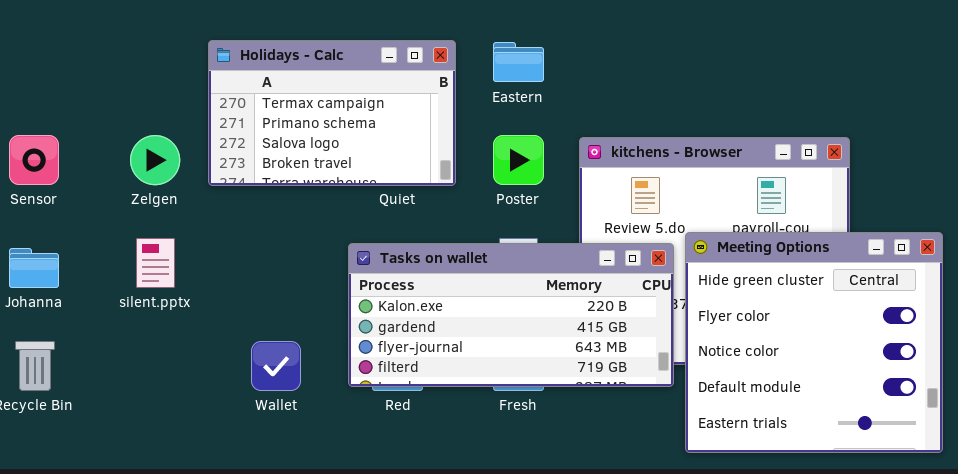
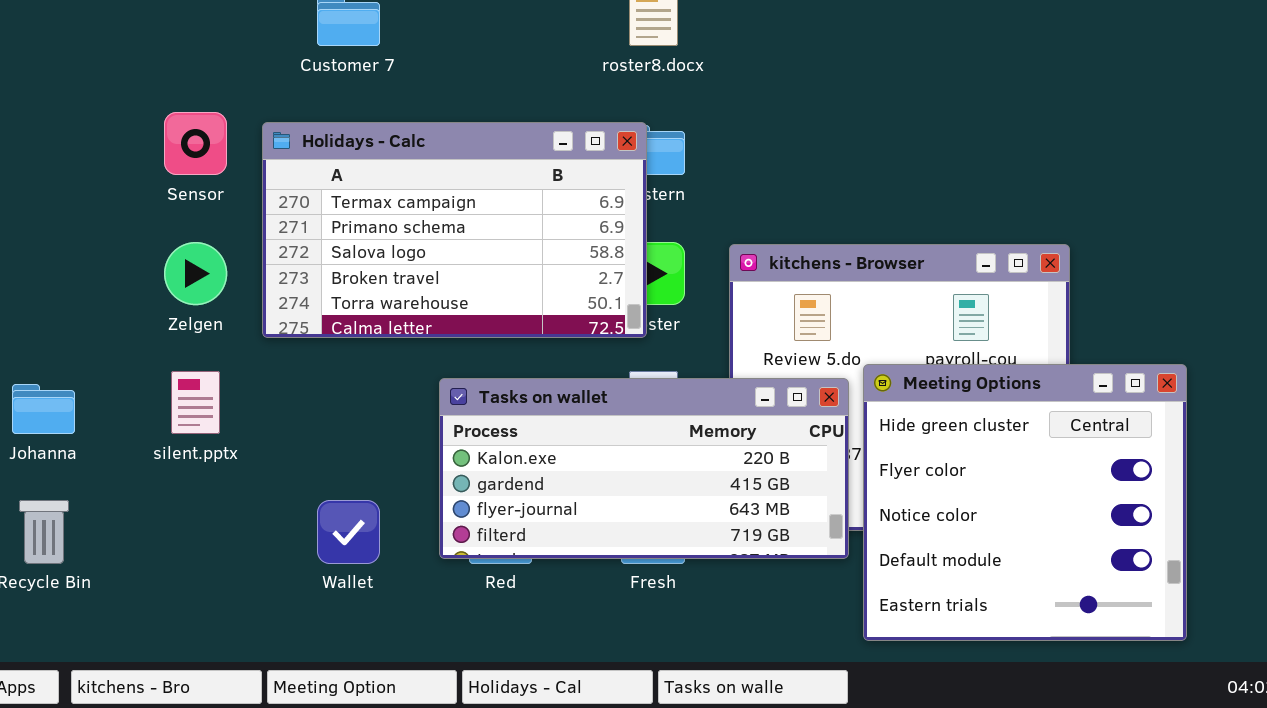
Holidays - Calc: [208,40,456,186] -> [262,122,647,338], resized
Sensor: [9,135,59,185] -> [164,112,227,175], moved

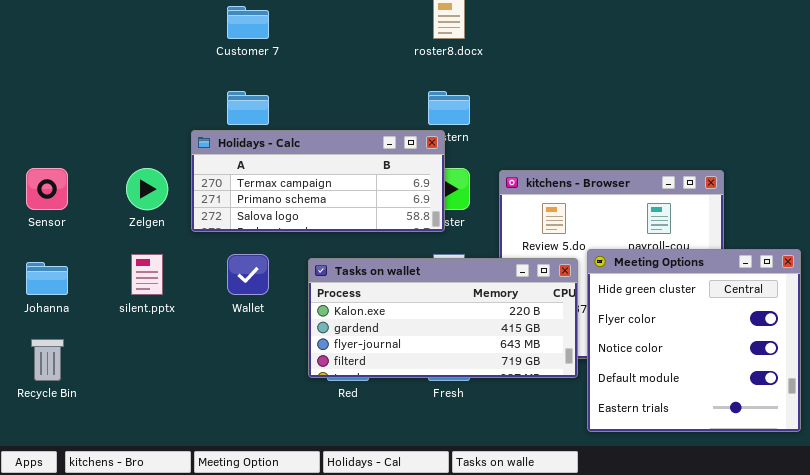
Sensor: [164,112,227,175] -> [26,168,68,210], moved
Holidays - Calc: [262,122,647,338] -> [191,130,445,232], resized
Wallet: [317,500,380,564] -> [227,254,269,295], moved

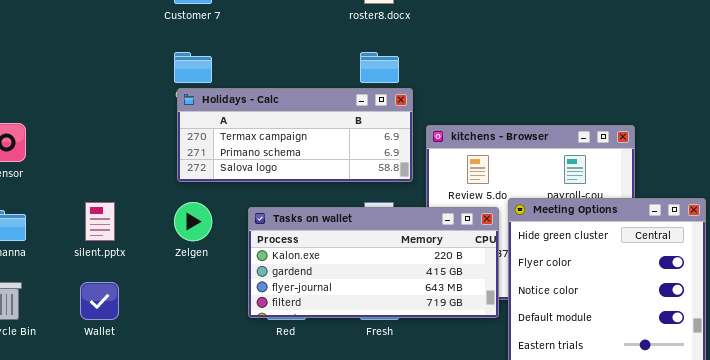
Holidays - Calc: [191,130,445,232] -> [177,88,413,182], moved
Zelgen: [126,168,168,210] -> [174,202,212,241], moved
Wallet: [227,254,269,295] -> [80,282,119,320], moved

